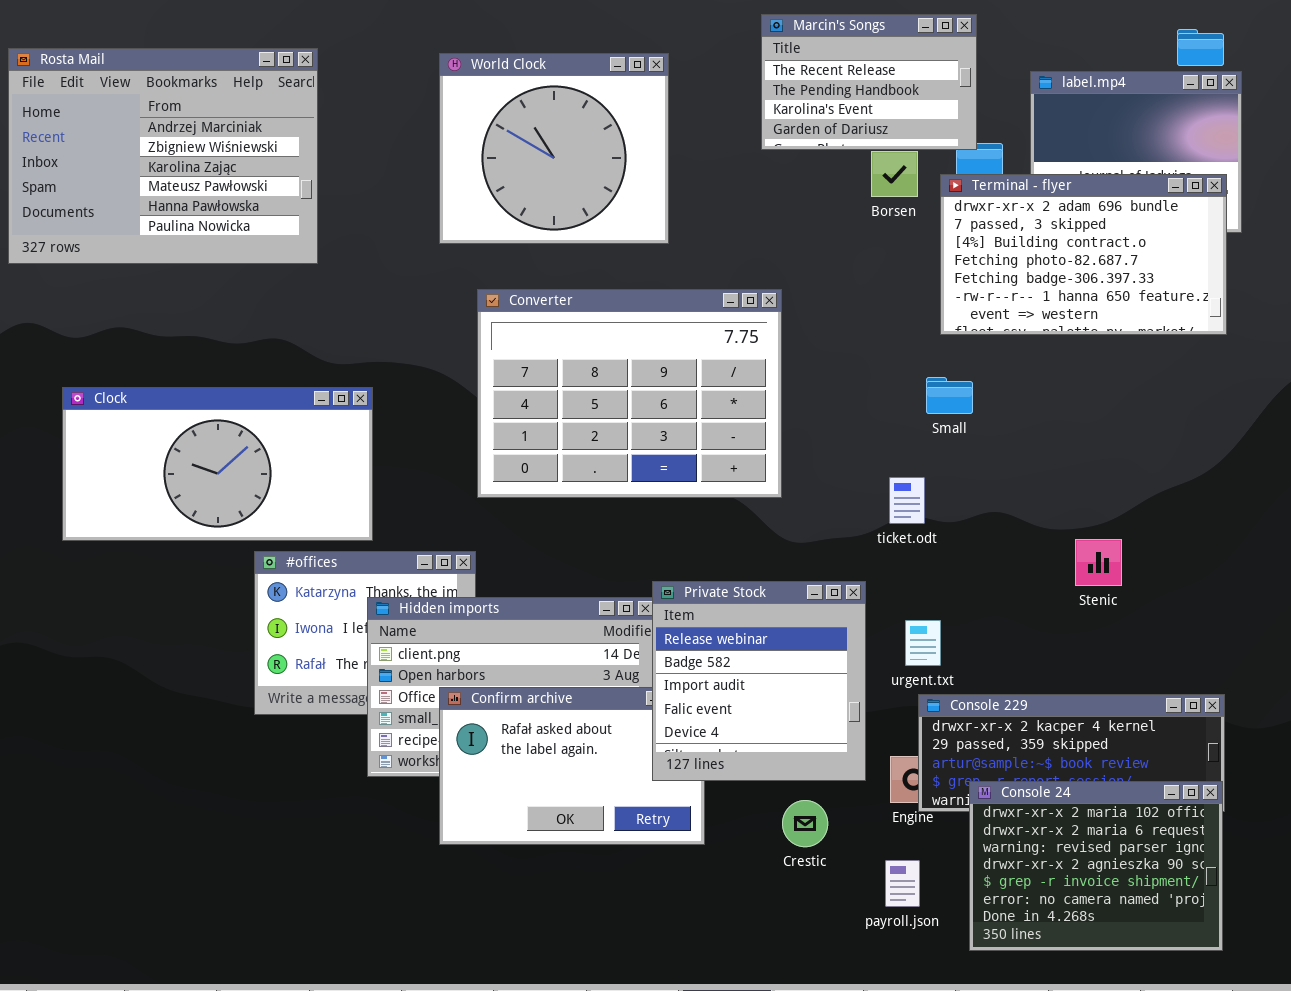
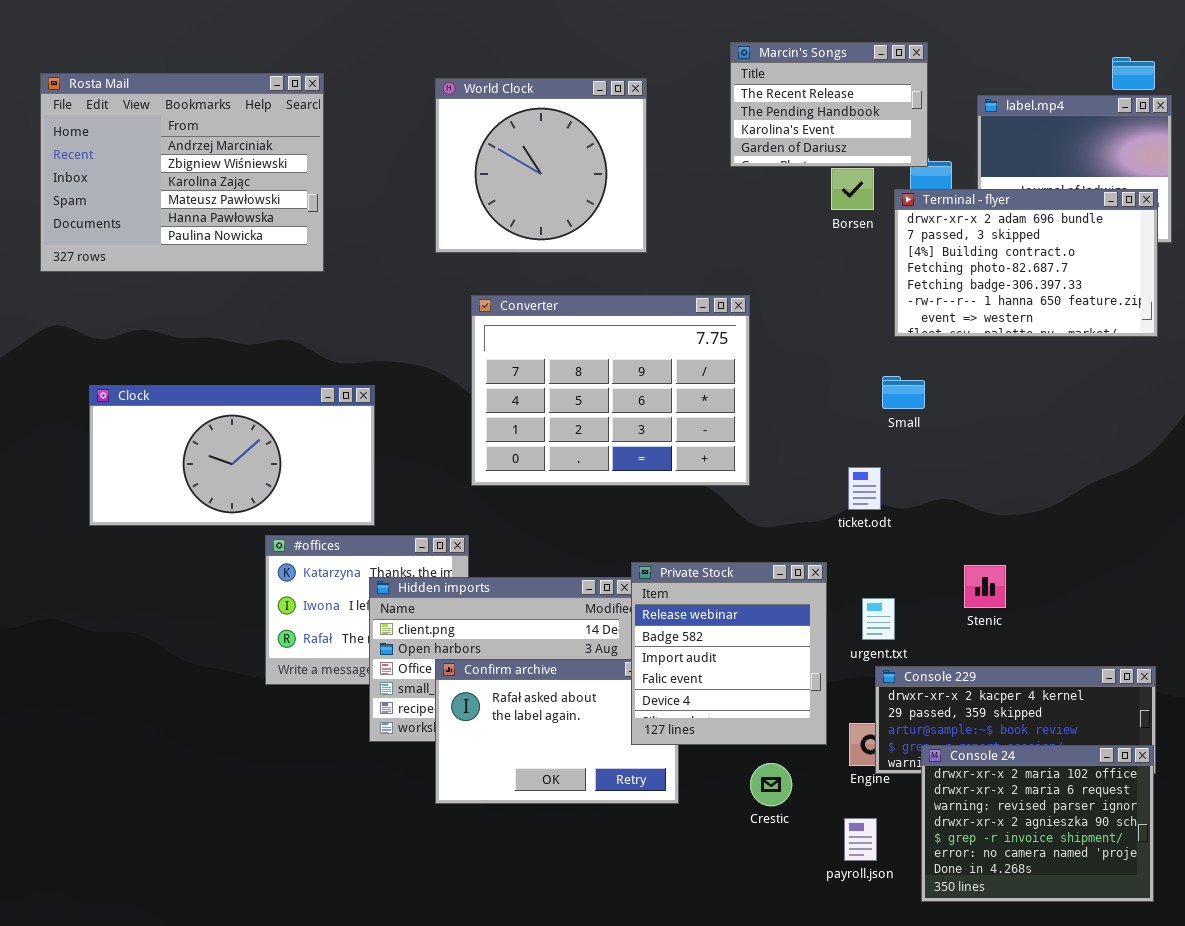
Stenic: [1075,539,1122,586] -> [964,565,1006,608], moved

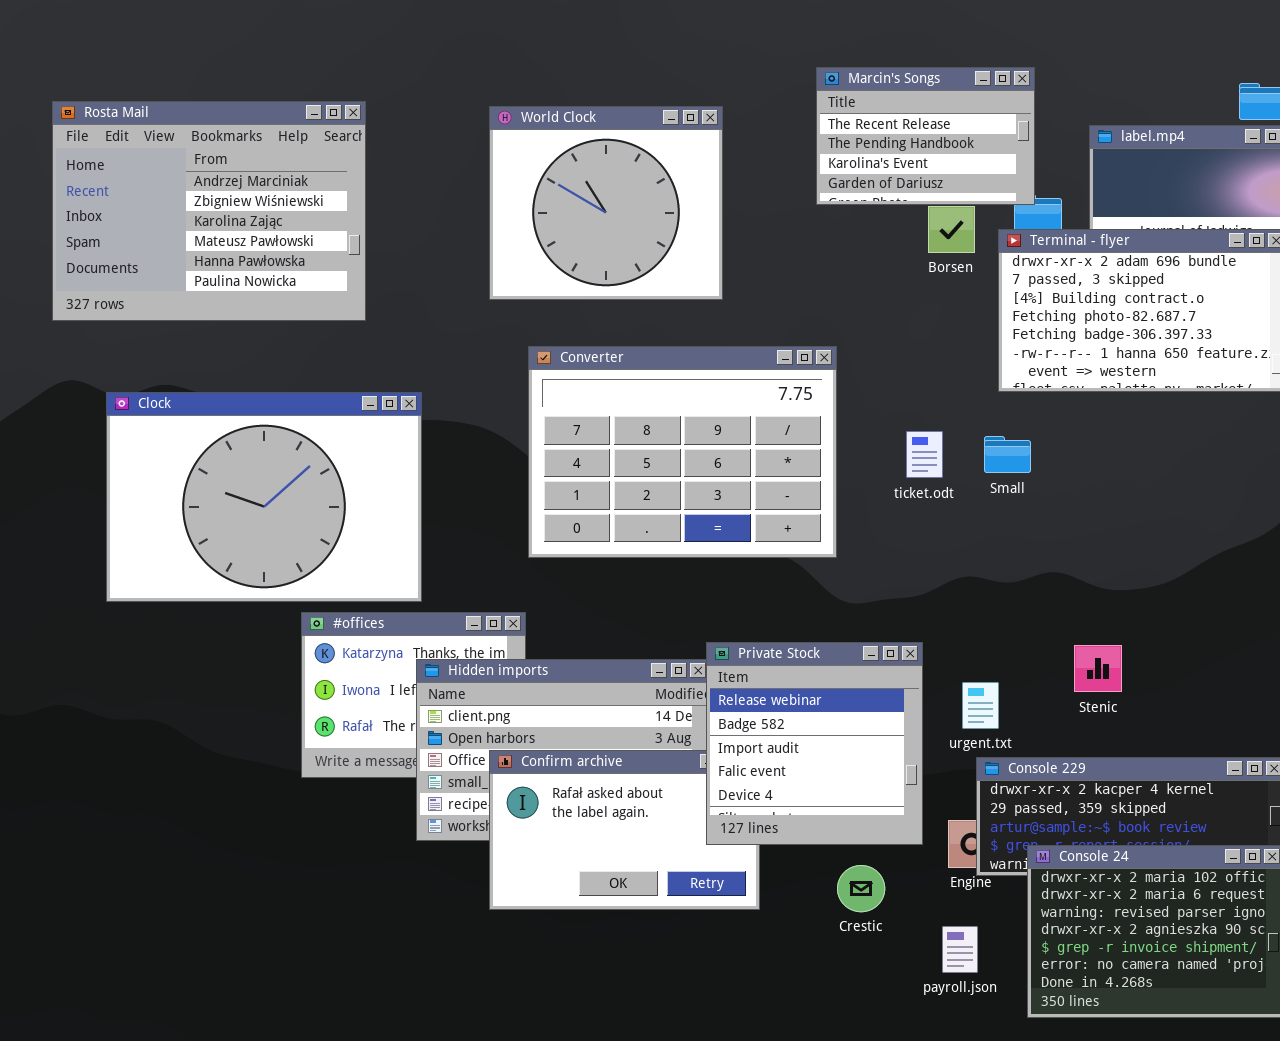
Clock: [89,385,375,526] -> [106,392,422,602], resized
ticket.odt: [848,467,881,510] -> [906,431,943,478], moved

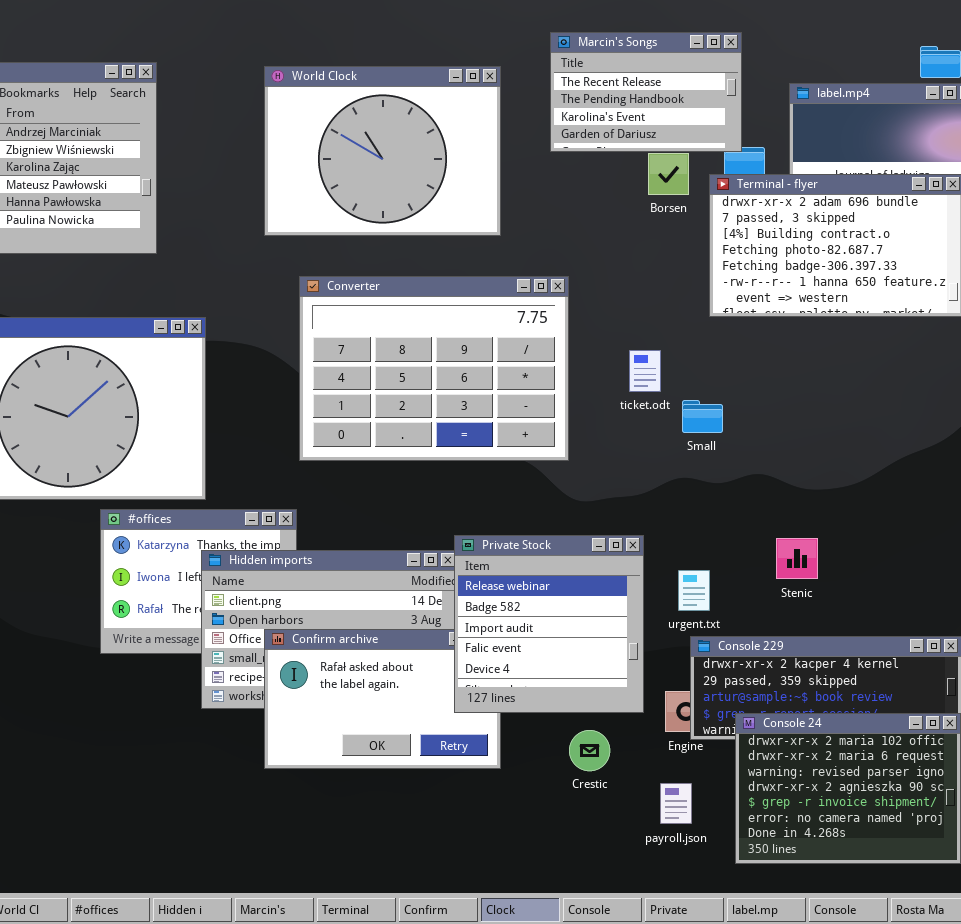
World Clock: [489,106,723,300] -> [264,66,501,236], resized
Small: [984,436,1031,473] -> [682,400,723,433], moved

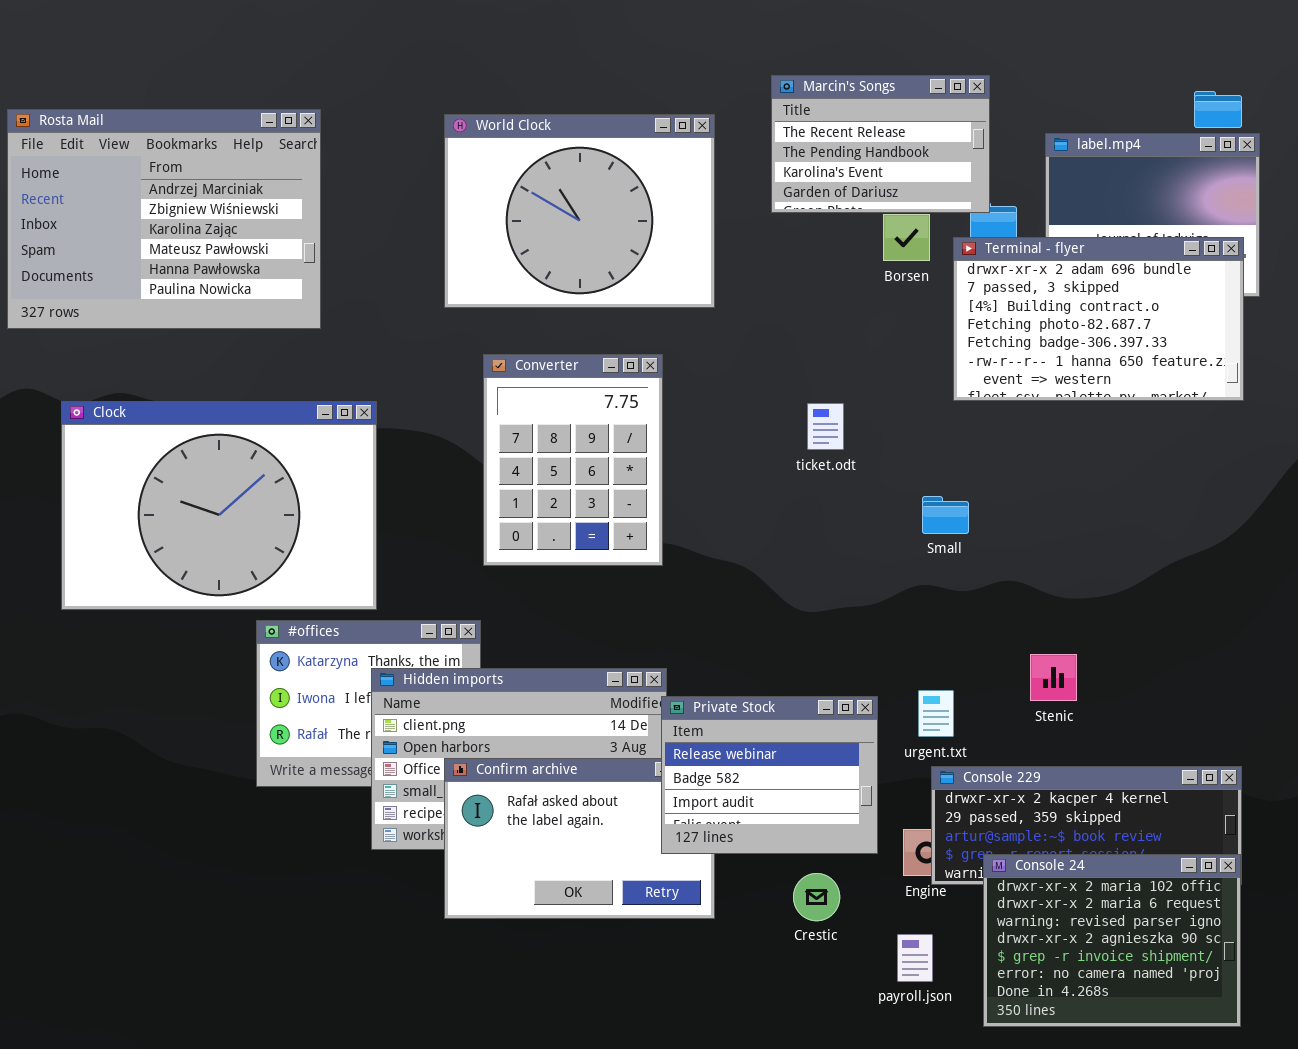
Converter: [299,276,569,461] -> [483,354,663,566], resized
ticket.odt: [629,350,661,392] -> [807,403,844,450], moved
Private Stock: [454,535,644,713] -> [661,696,878,854], resized

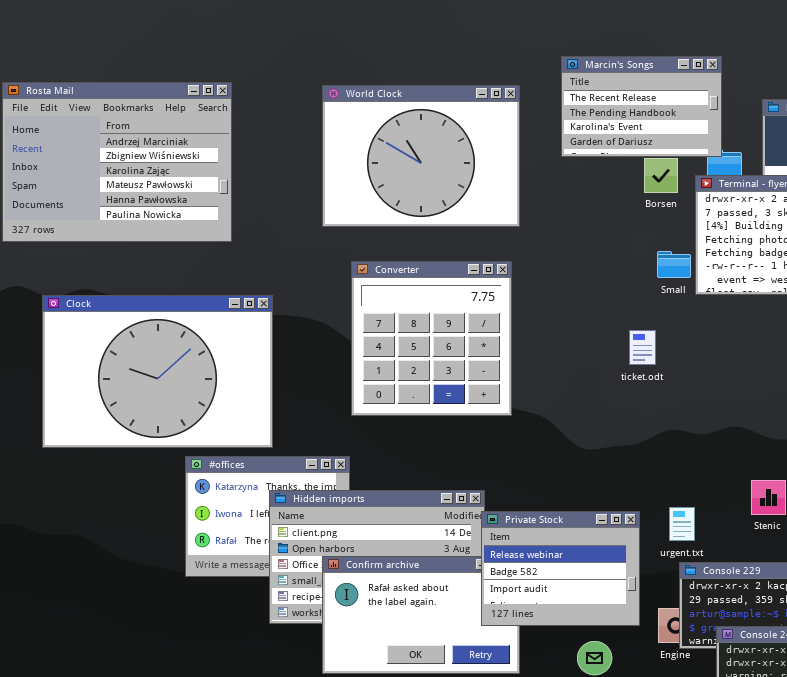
Converter: [483,354,663,566] -> [351,261,512,416], resized
ticket.odt: [807,403,844,450] -> [629,330,656,365], moved
Small: [922,496,969,534] -> [657,251,691,278], moved

